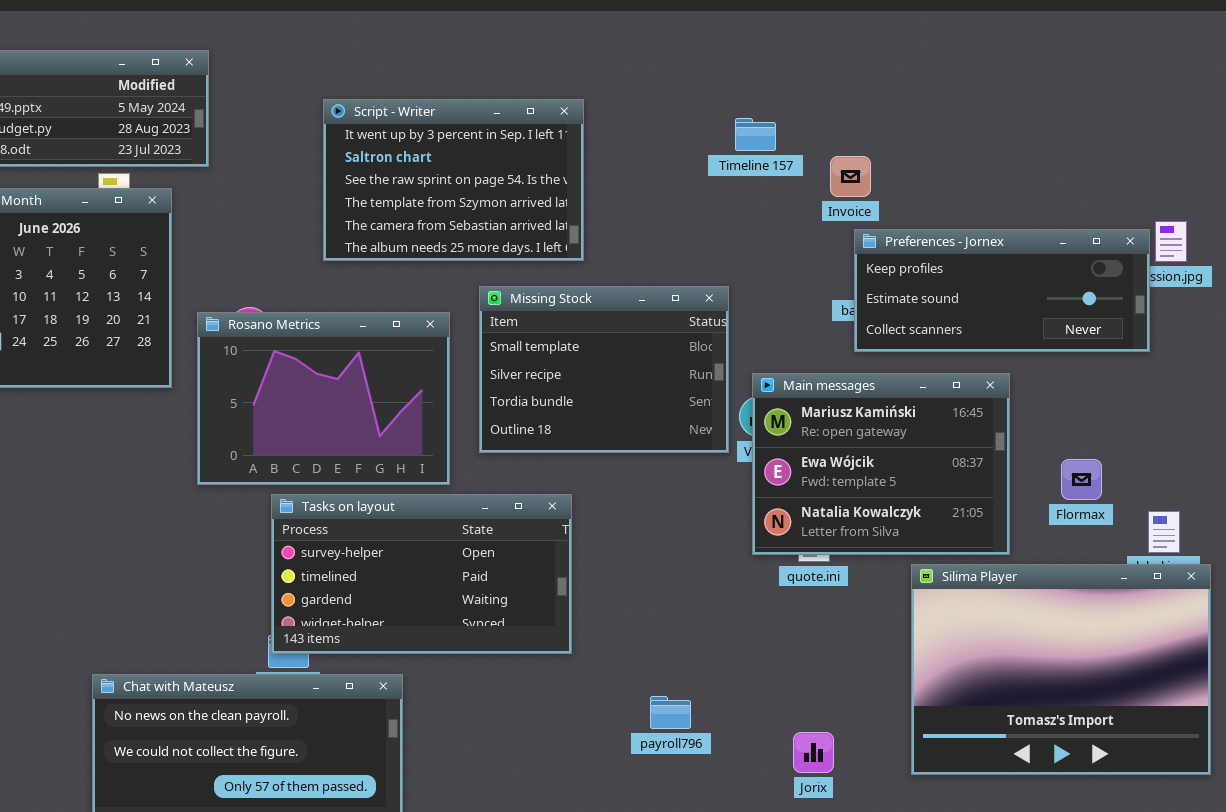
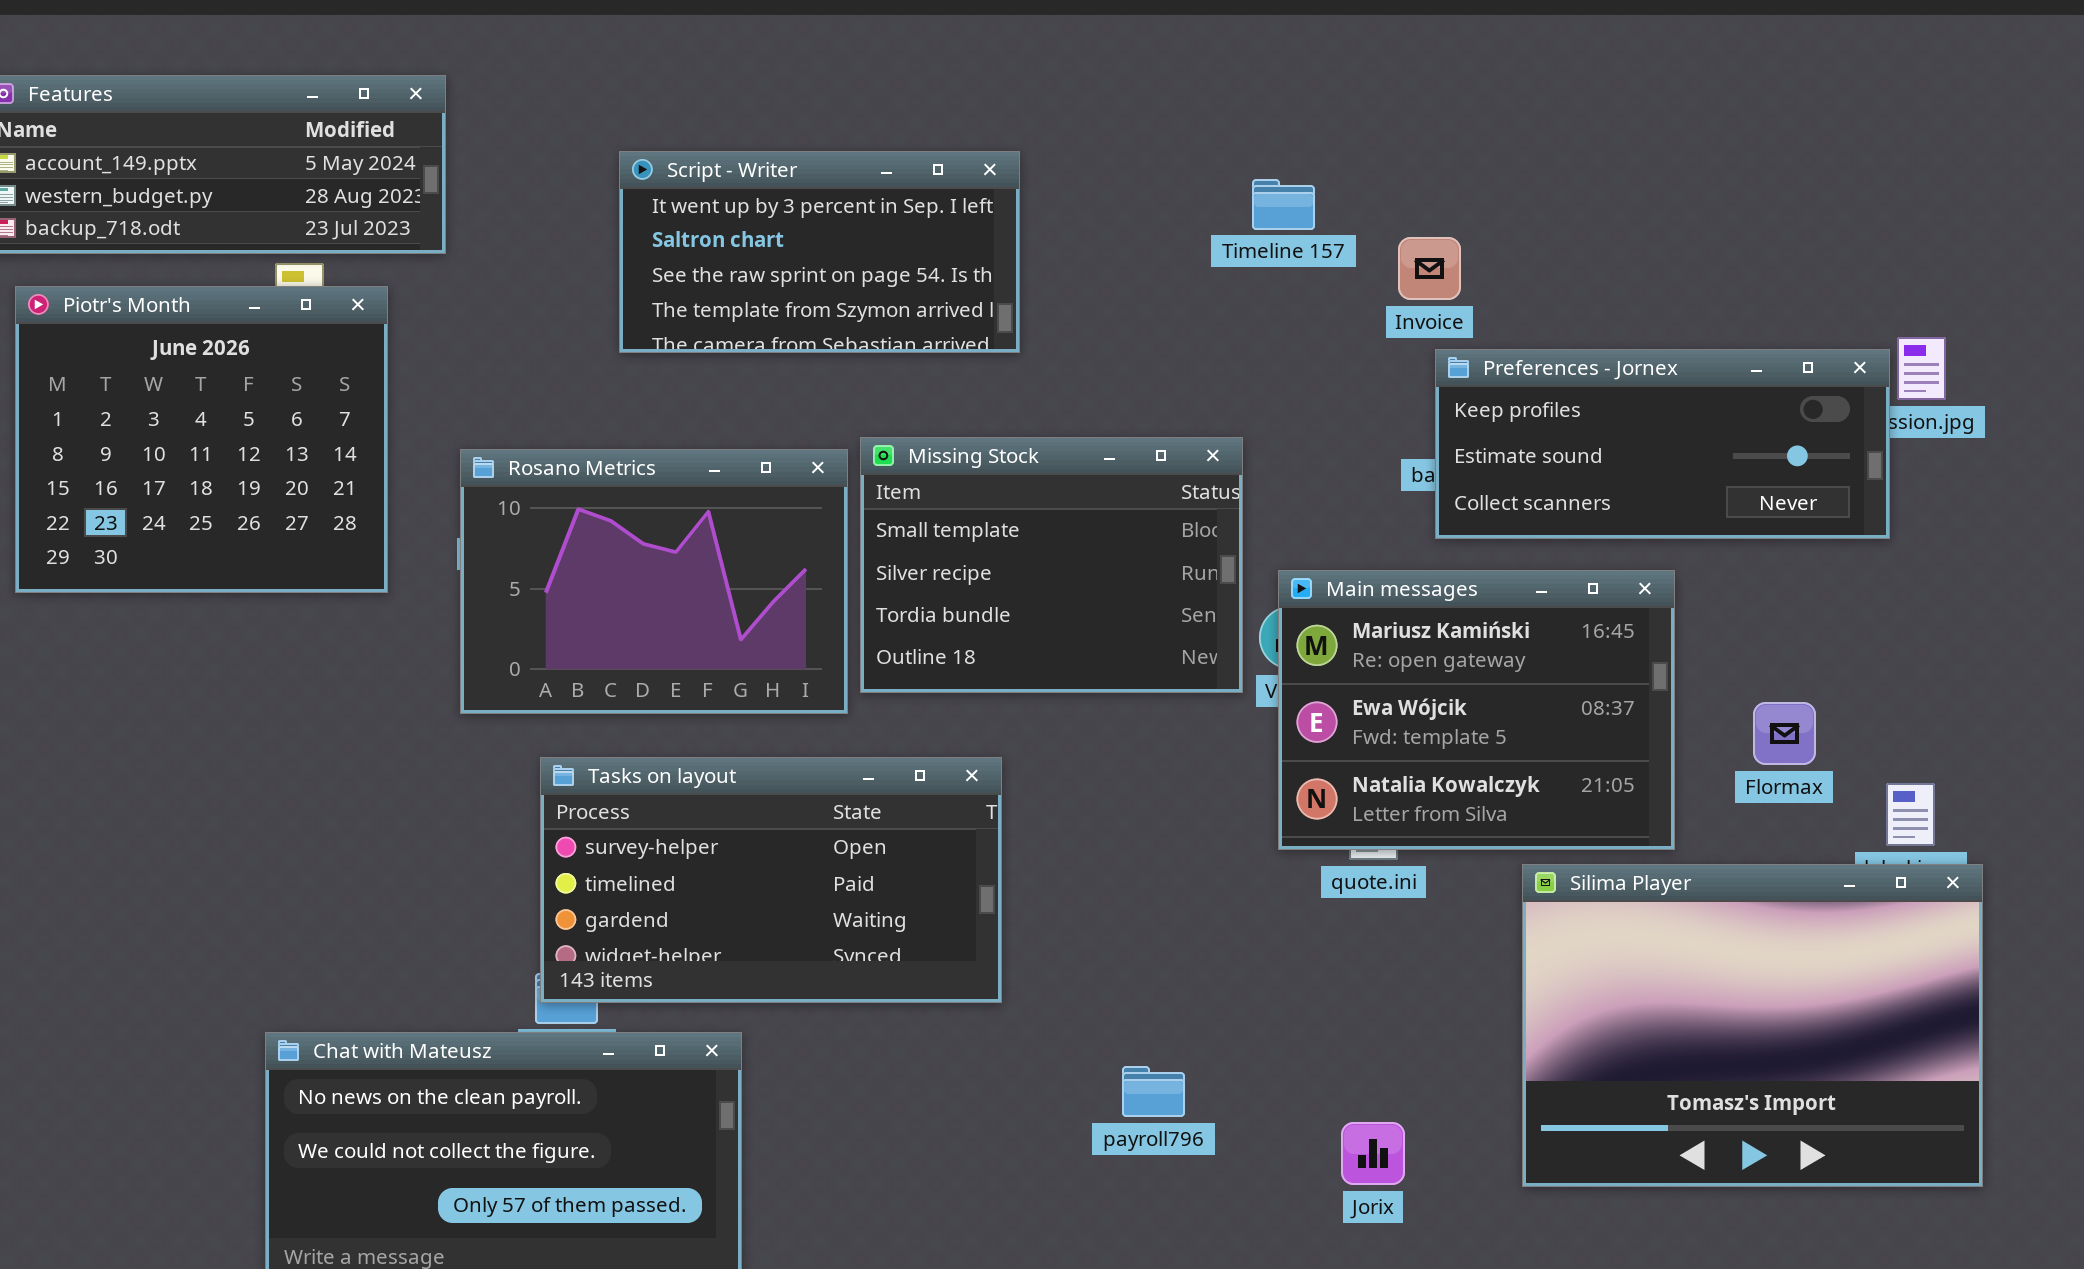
Script - Writer: [323,99,584,261] -> [619,151,1020,353], resized
Rosano Metrics: [197,312,450,485] -> [460,449,848,714], moved

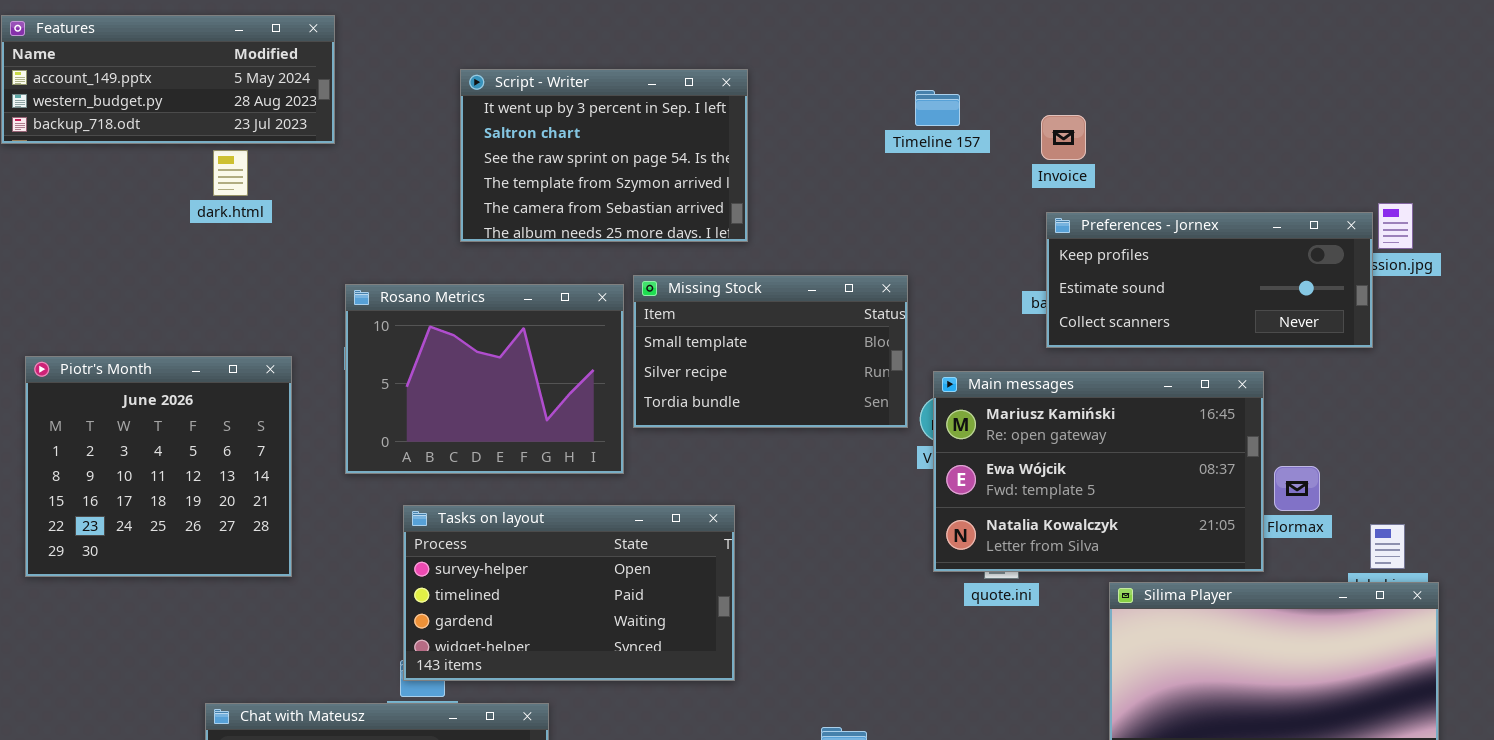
Script - Writer: [619,151,1020,353] -> [460,69,748,242], resized
Invoice: [1398,237,1461,300] -> [1041,115,1086,160], moved
Piotr's Month: [15,286,388,593] -> [25,356,292,577], moved
Missing Stock: [860,437,1243,693] -> [633,275,908,428], resized
Main messages: [1278,570,1675,850] -> [933,371,1264,572], resized

